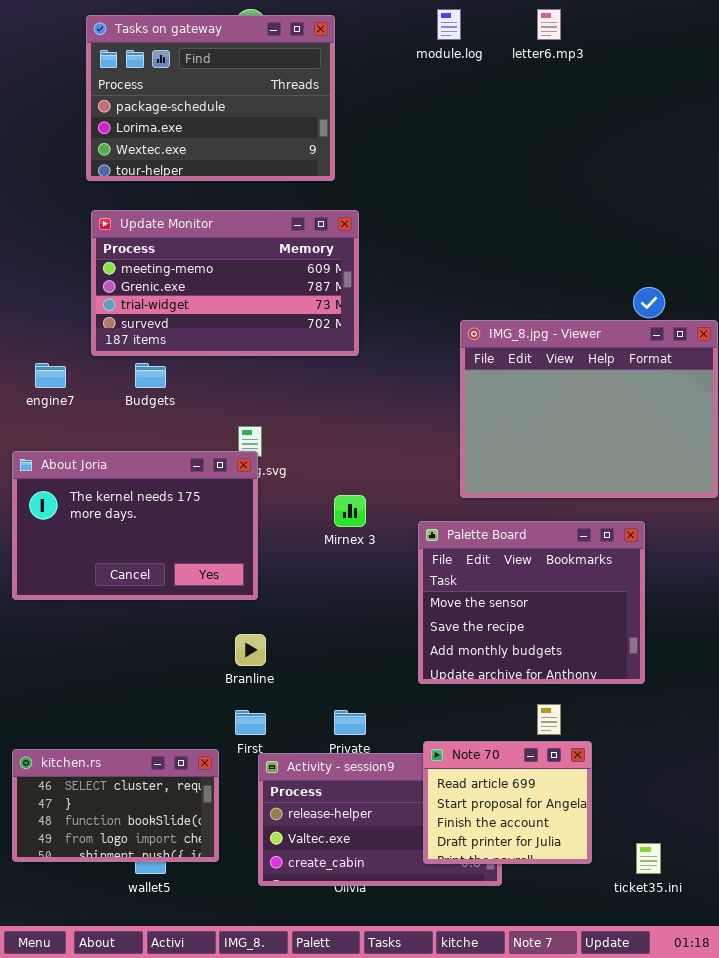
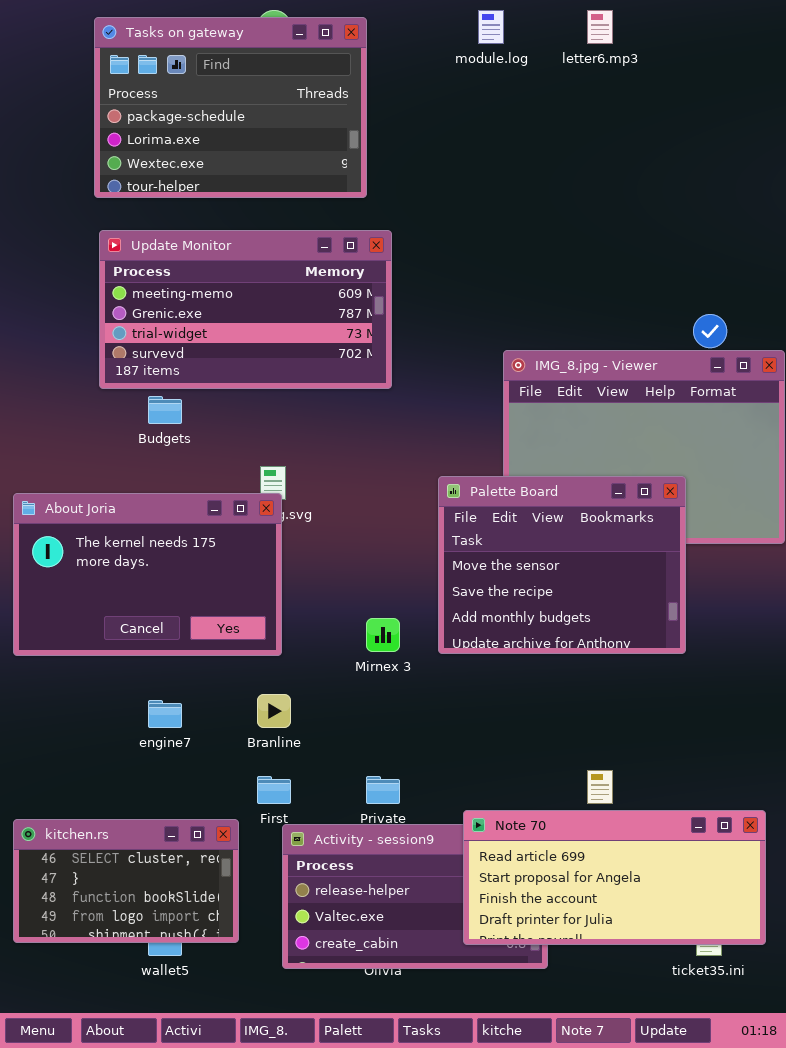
engine7: [35,363,66,388] -> [148,700,182,728], moved
Mirnex 3: [334,495,366,527] -> [366,618,400,652], moved
Palette Board: [418,521,645,684] -> [438,476,686,654], moved
Note 70: [423,741,592,864] -> [463,810,766,945], resized

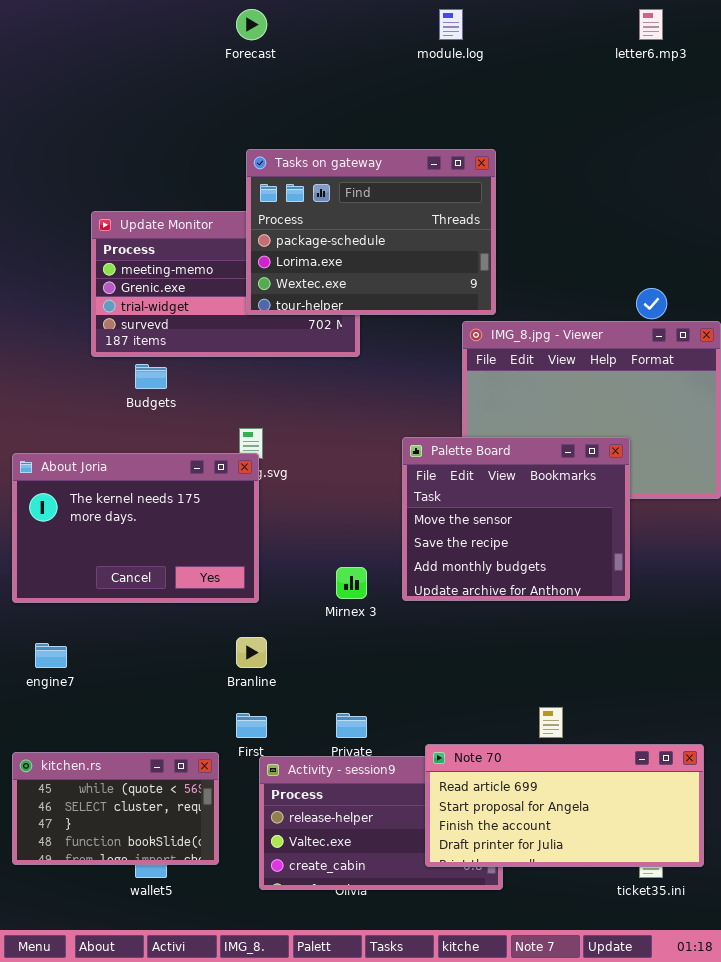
letter6.mp3: [587,10,613,44] -> [639,9,663,40], moved
Tasks on gateway: [94,17,367,198] -> [246,149,496,315], moved
engine7: [148,700,182,728] -> [35,643,67,668], moved
kitchen.rs: [13,819,239,943] -> [12,752,219,865], scrolled up 1 row

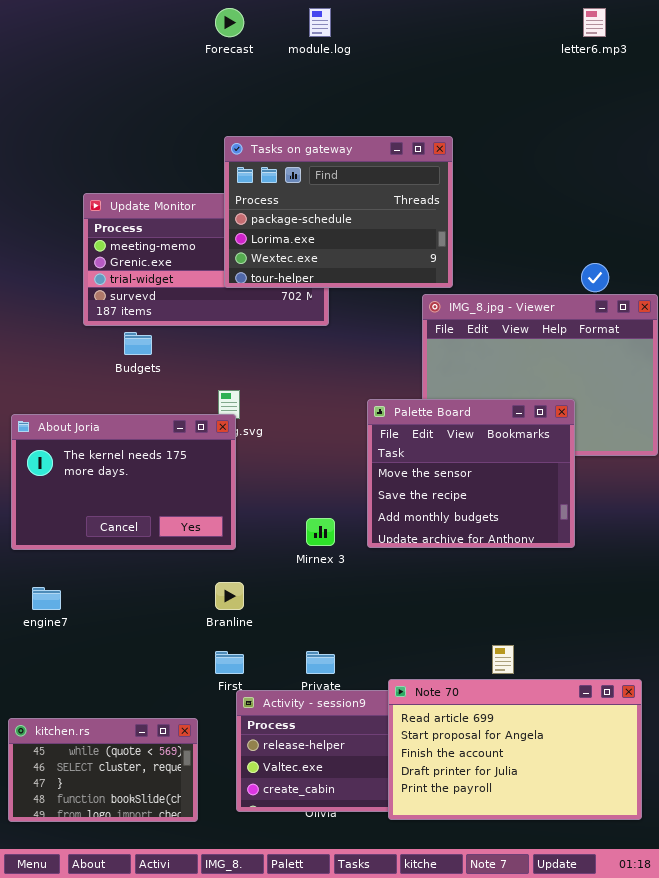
module.log: [439,9,463,40] -> [309,8,331,37], moved
Note 70: [425,744,704,867] -> [388,679,642,820], resized
kitchen.rs: [12,752,219,865] -> [8,718,198,822], moved

